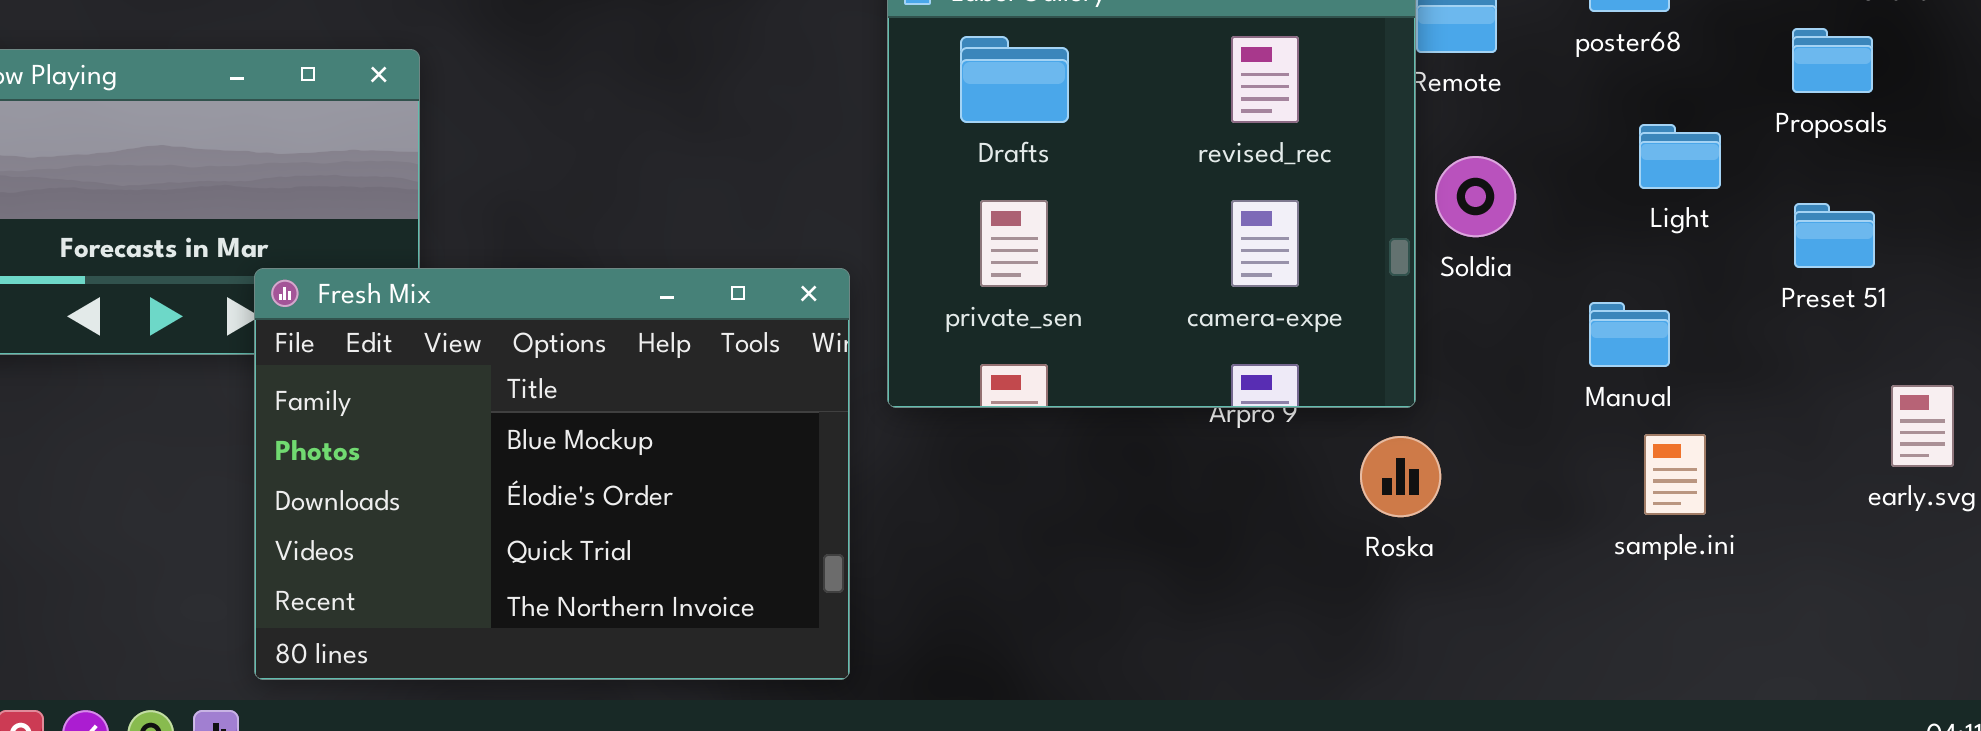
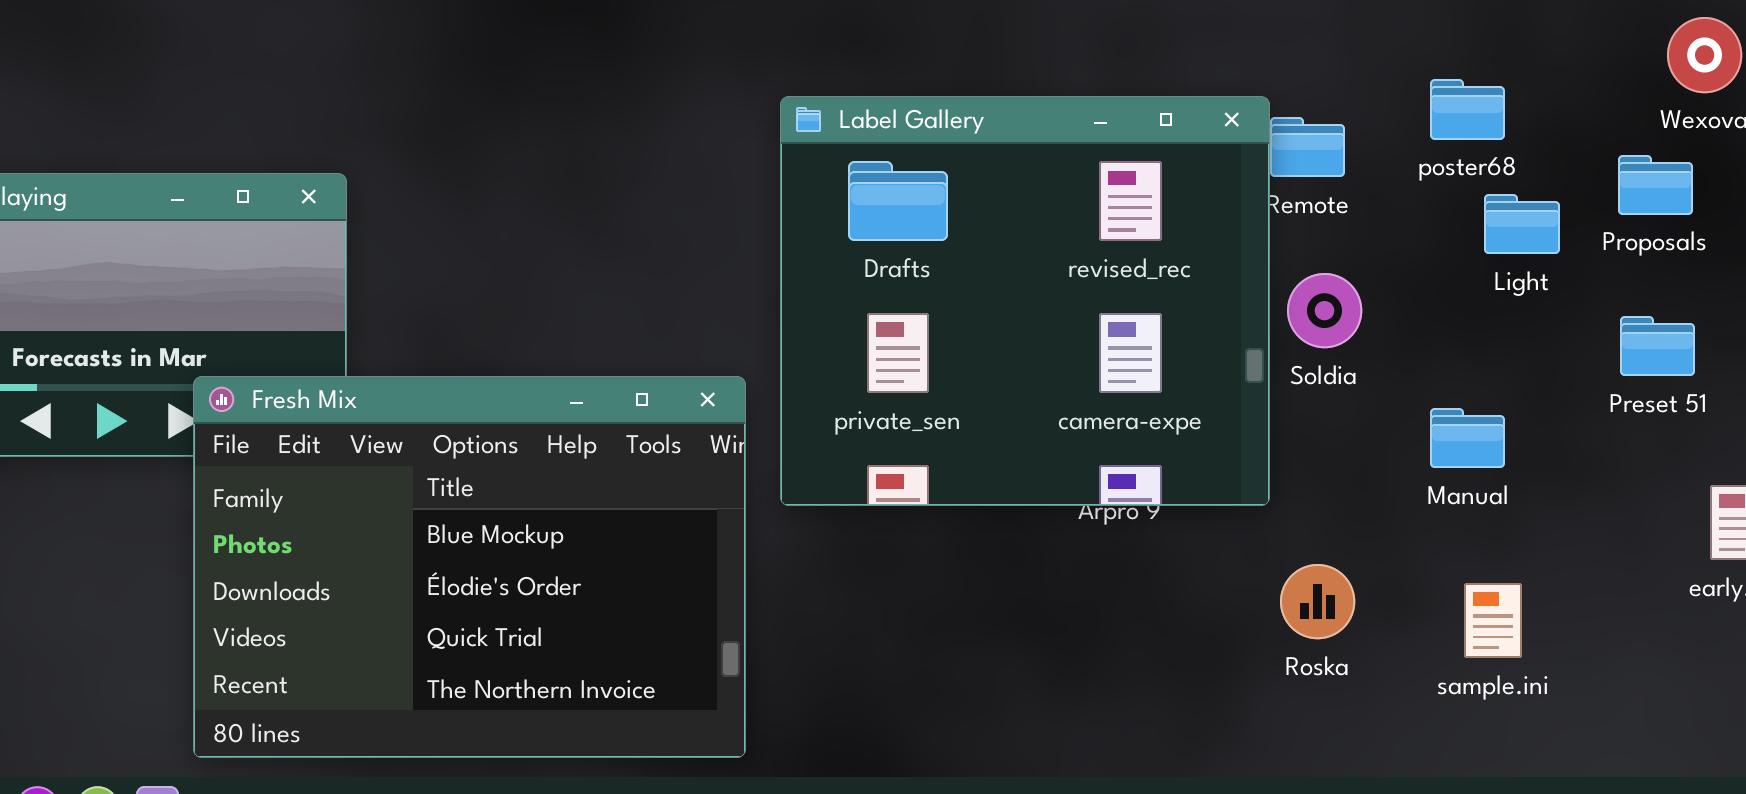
Light: [1639,124,1721,189] -> [1484,194,1560,254], moved
sample.ini: [1644,434,1706,515] -> [1464,583,1522,658], moved
Roska: [1360,436,1441,517] -> [1280,564,1355,639], moved

